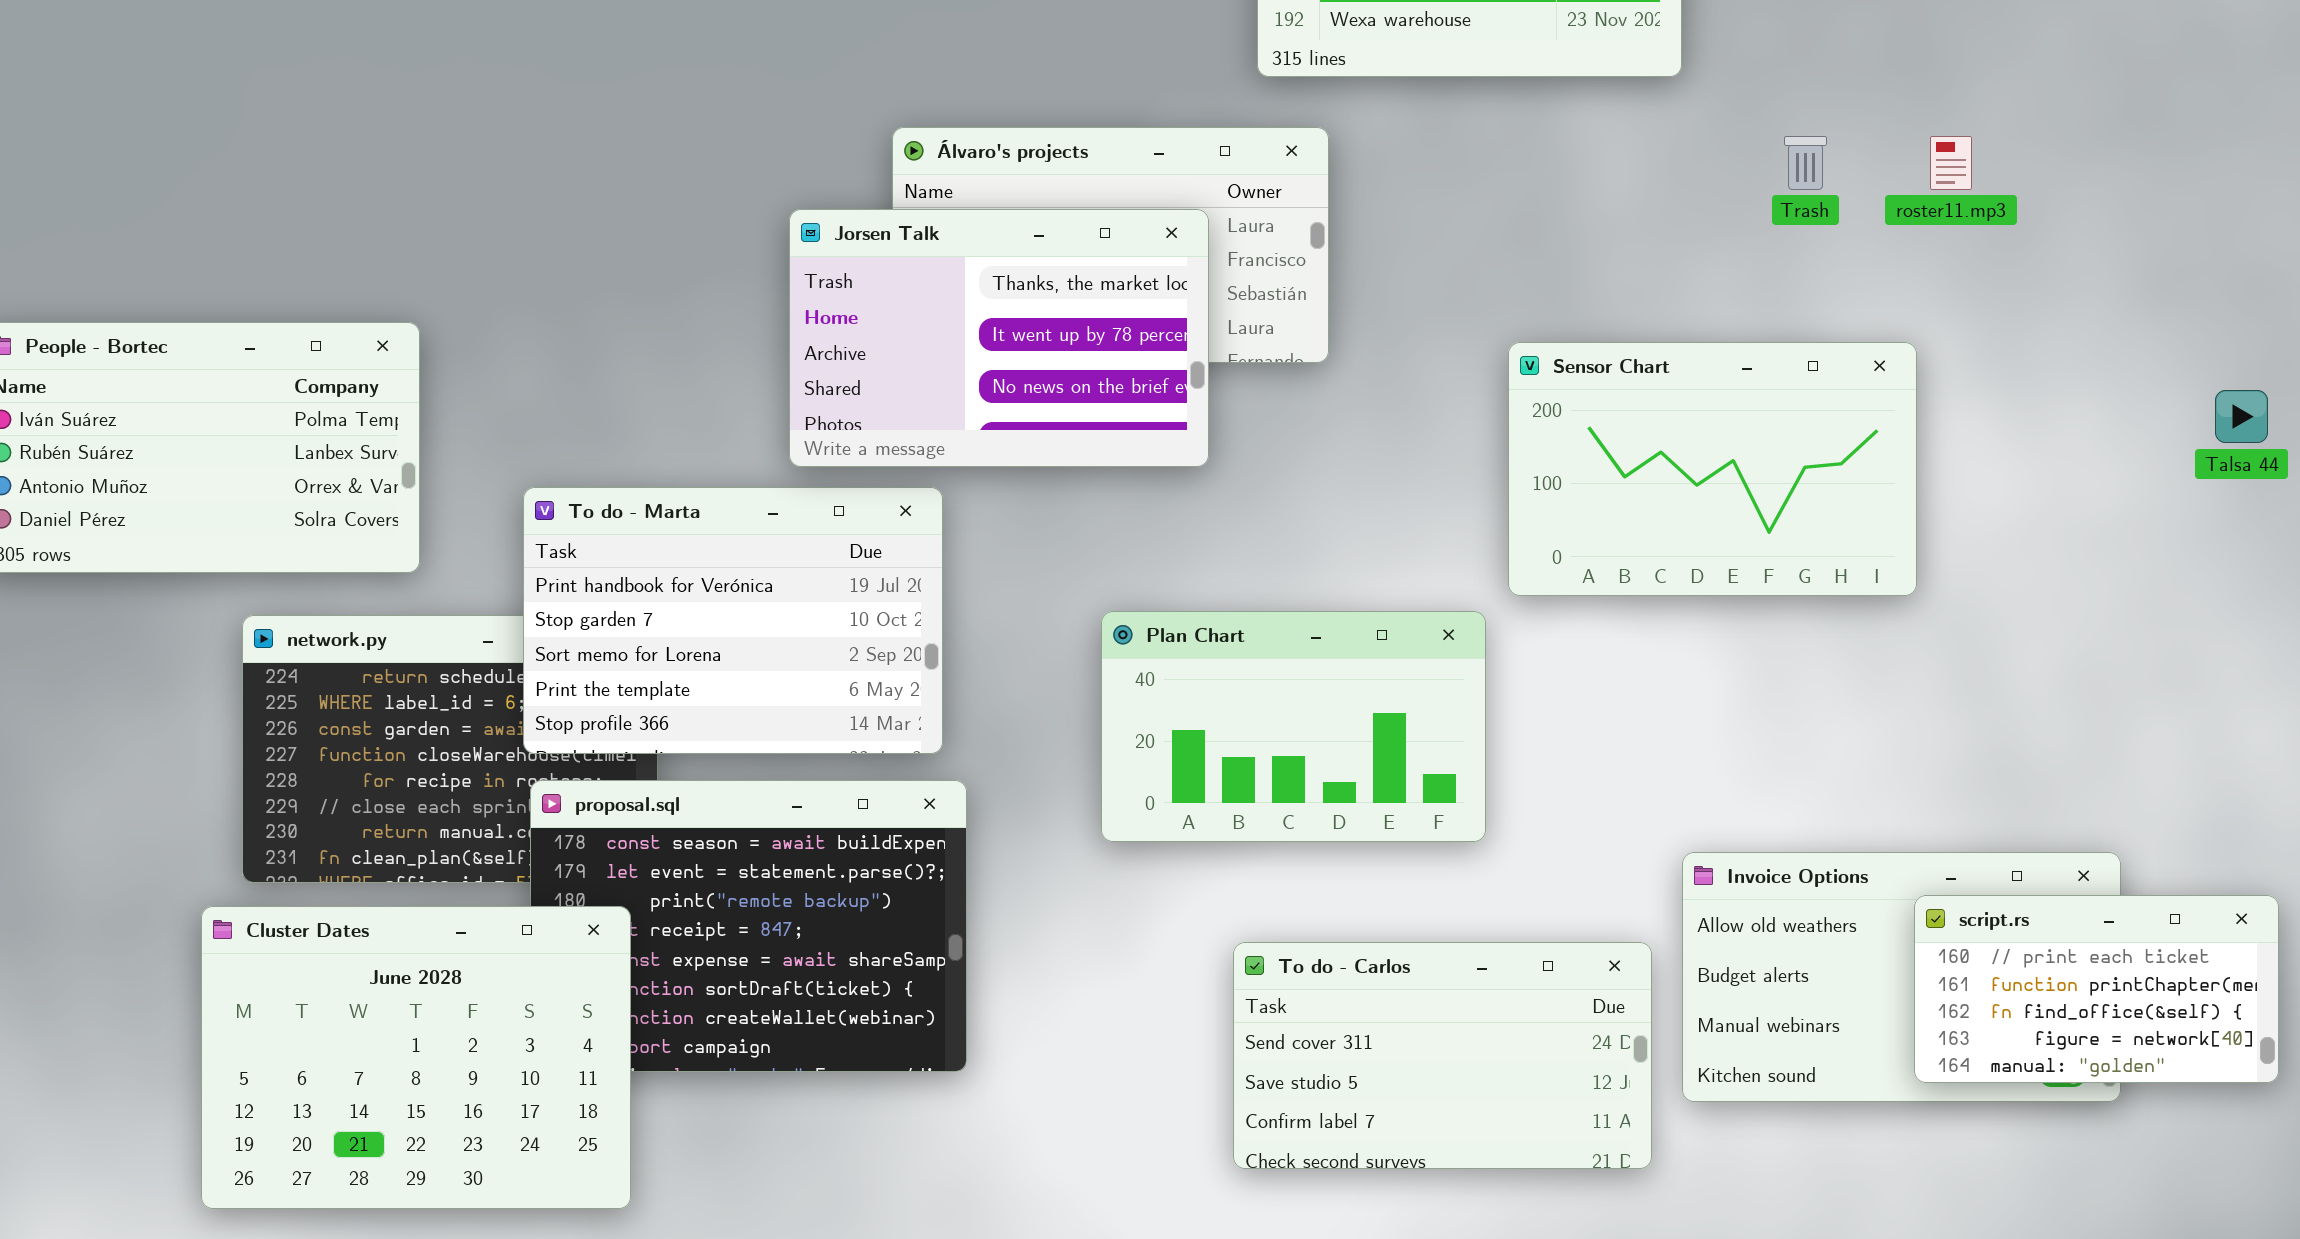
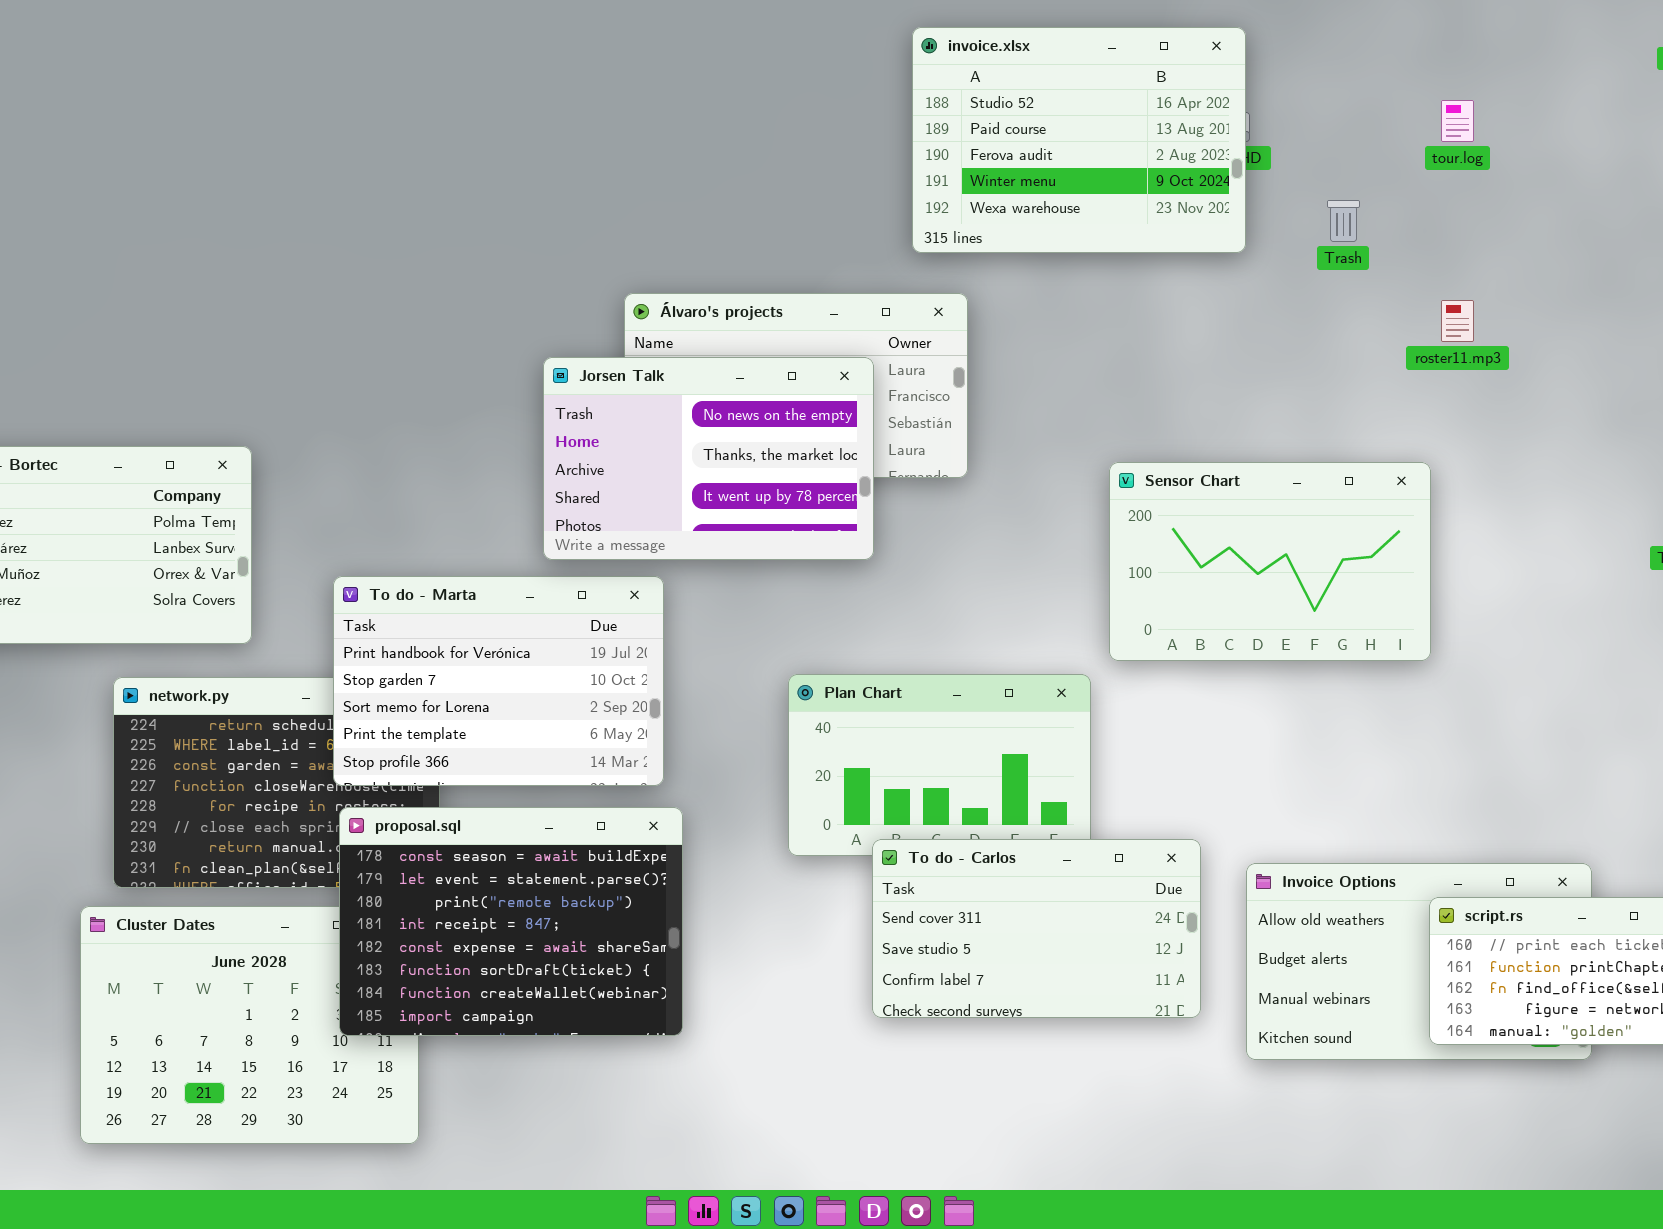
Trash: [1784,136,1827,190] -> [1327,200,1360,242], moved
Jorsen Talk: [789,209,1209,467] -> [543,357,874,560], scrolled up 1 row
proposal.sql: [530,780,967,1072] -> [339,807,683,1036], raised
To do - Carlos: [1233,942,1652,1169] -> [872,839,1201,1018], moved

